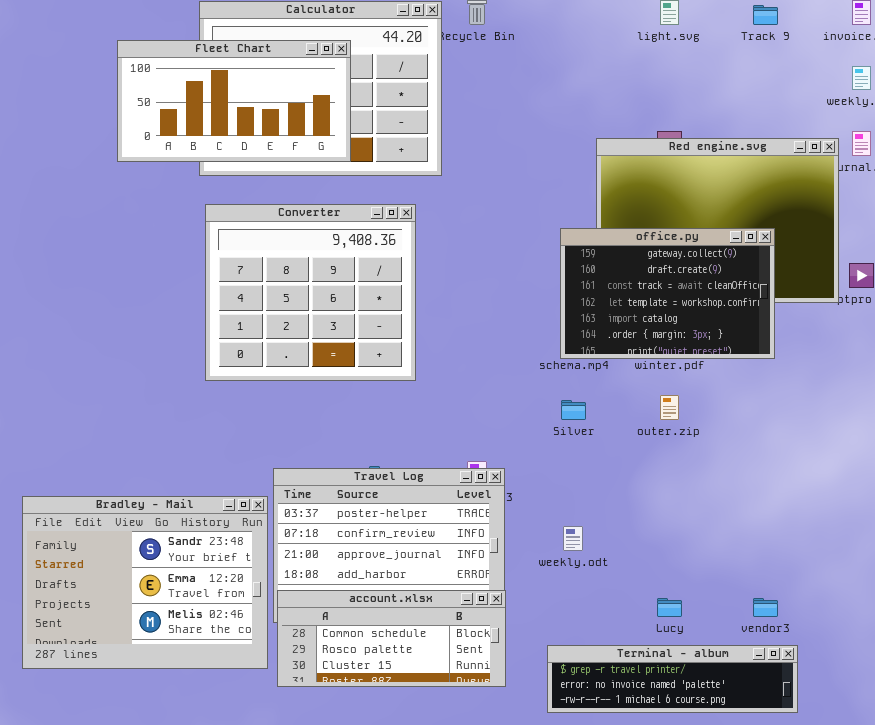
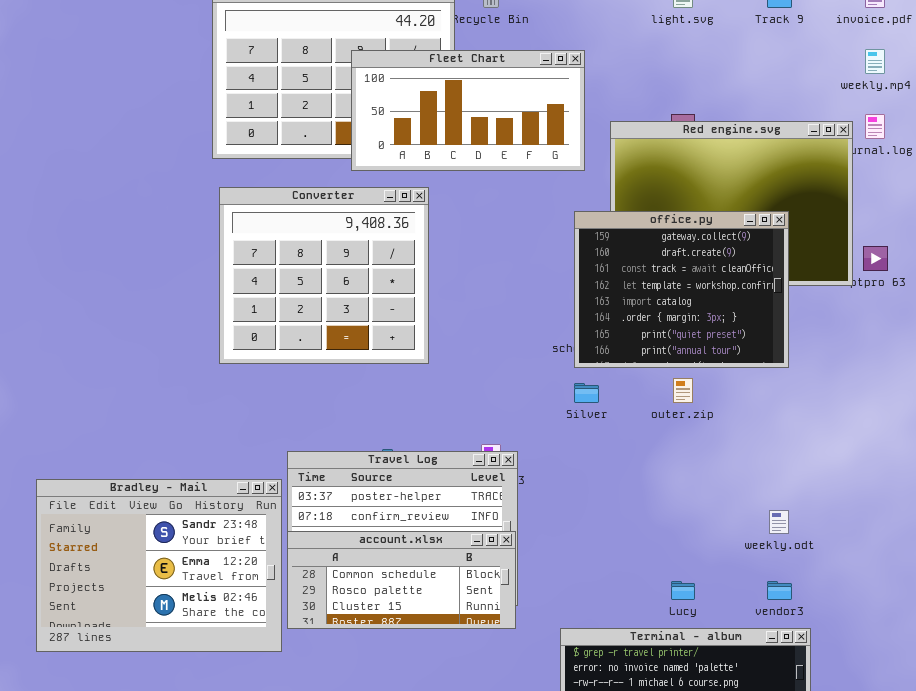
Fleet Chart: [117,40,351,162] -> [351,50,585,171], moved
office.py: [560,228,775,359] -> [574,211,789,368], resized
weekly.odt: [563,526,583,551] -> [769,510,789,534], moved
account.xlsx: [277,590,506,687] -> [287,531,516,629], moved

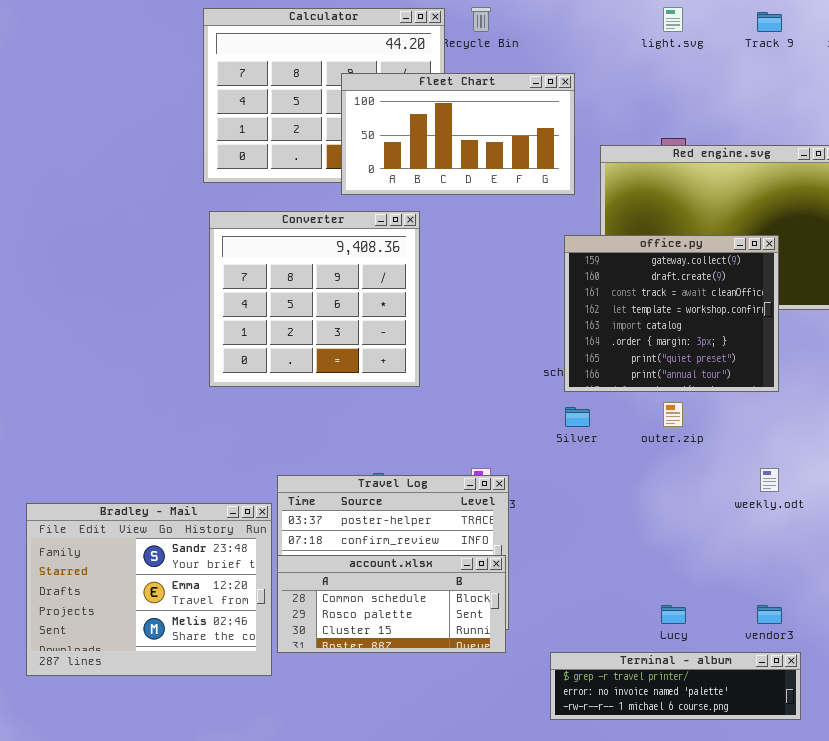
weekly.odt: [769,510,789,534] -> [760,468,779,492], moved

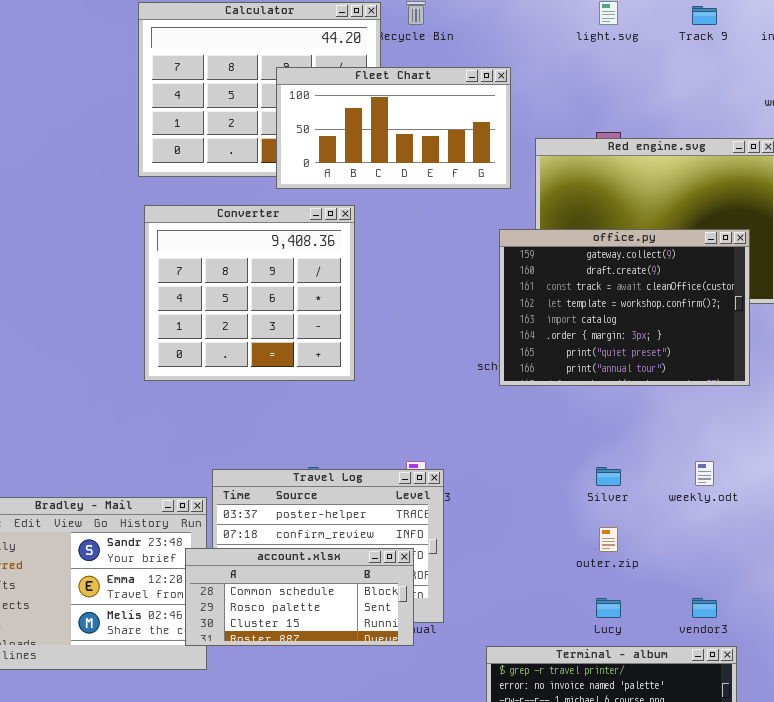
office.py: [564,235,779,392] -> [499,229,750,386], resized
outer.zip: [663,402,683,427] -> [599,527,618,552], moved
Silver: [565,407,590,427] -> [596,467,621,486], moved
account.xlsx: [277,555,506,653] -> [185,548,414,646], moved

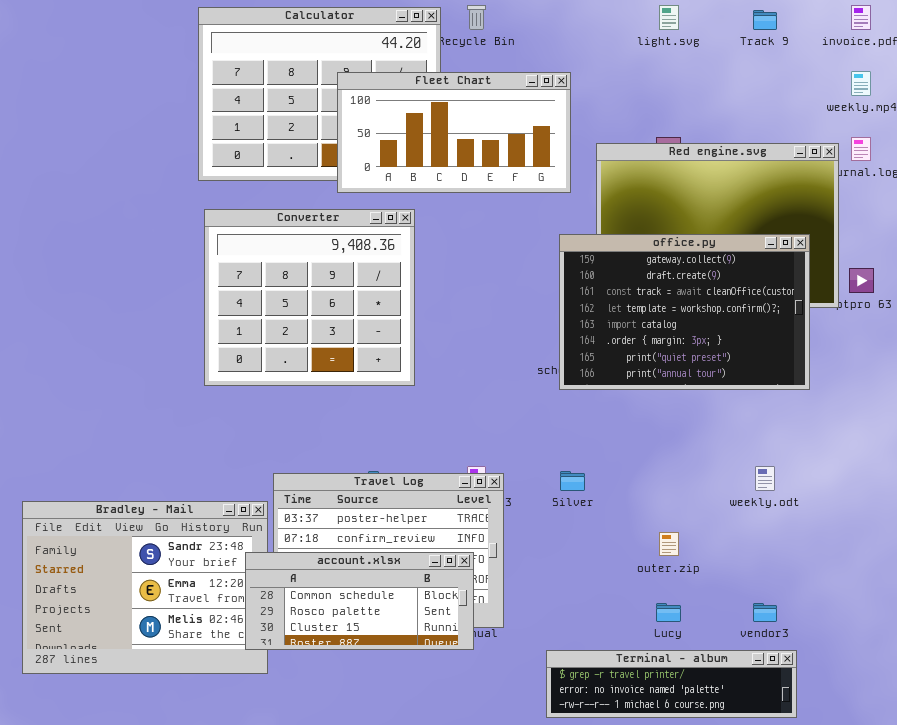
Silver: [596,467,621,486] -> [560,471,585,491], moved

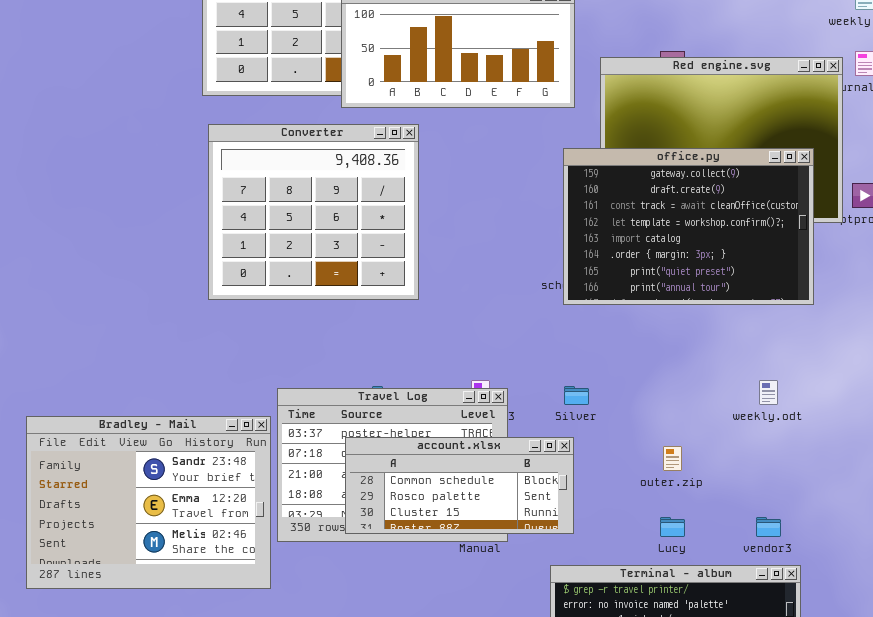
account.xlsx: [245,552,474,650] -> [345,437,574,534], moved

